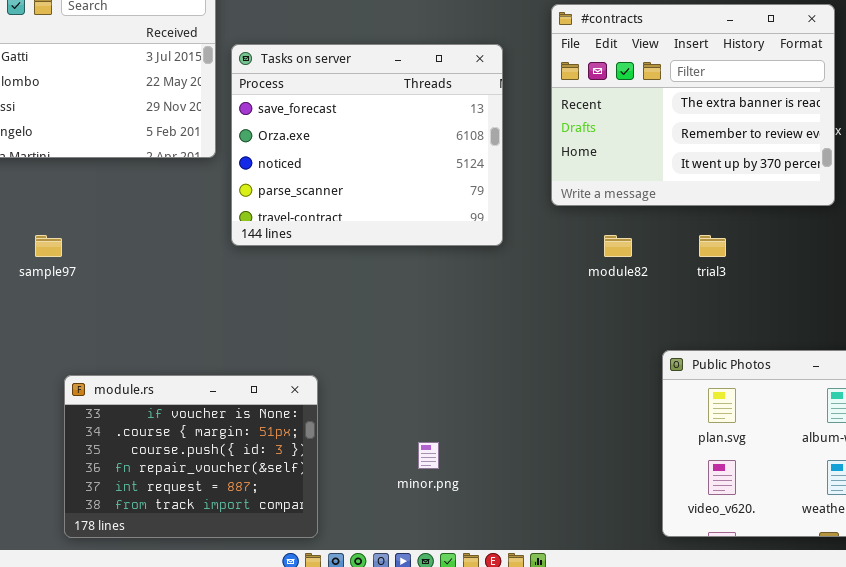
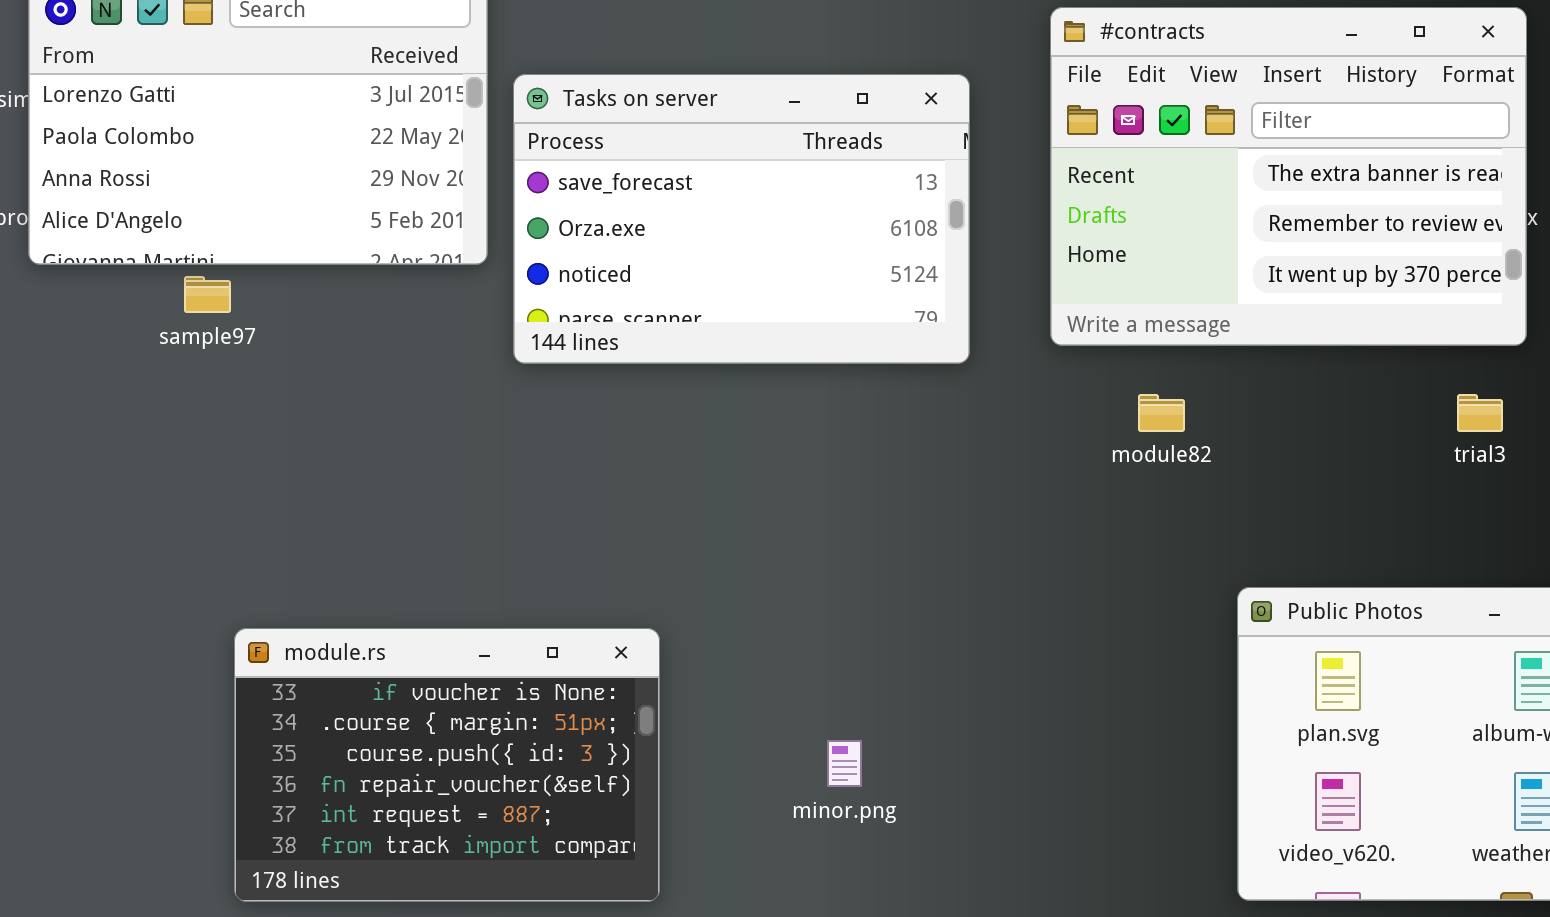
Tasks on server: [231,44,503,246] -> [513,74,970,364], resized
sample97: [35,235,62,257] -> [184,276,231,313], moved
trial3: [699,235,726,257] -> [1457,394,1503,432], moved

